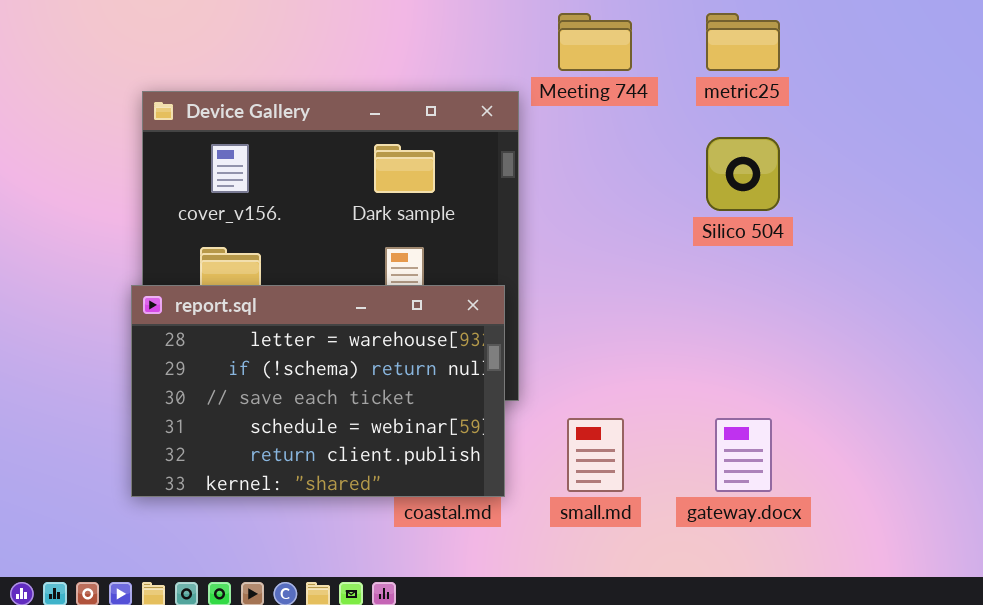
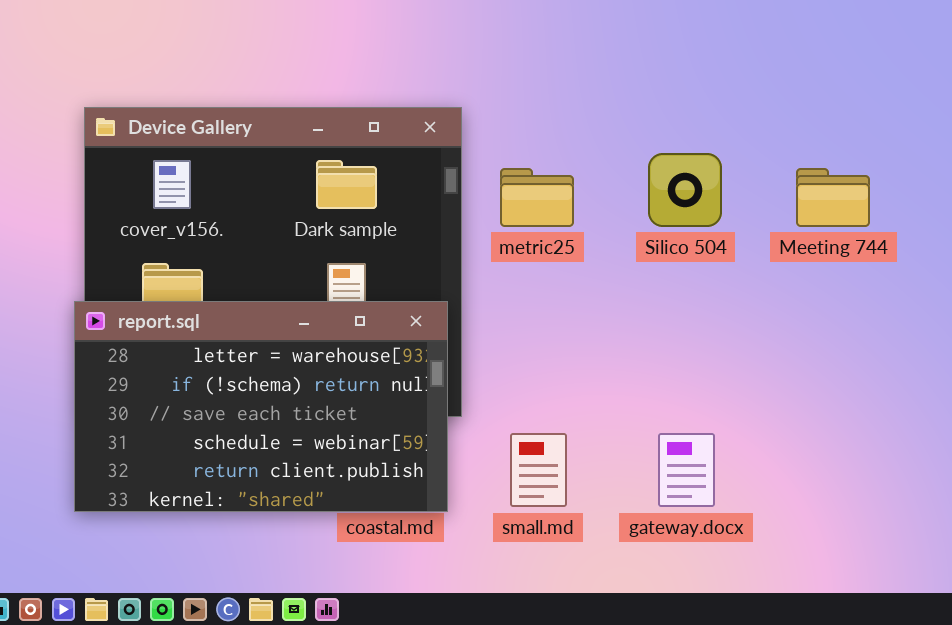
Meeting 744: [558,13,632,71] -> [796,168,870,227], moved
metric25: [706,13,780,71] -> [500,168,574,227], moved

